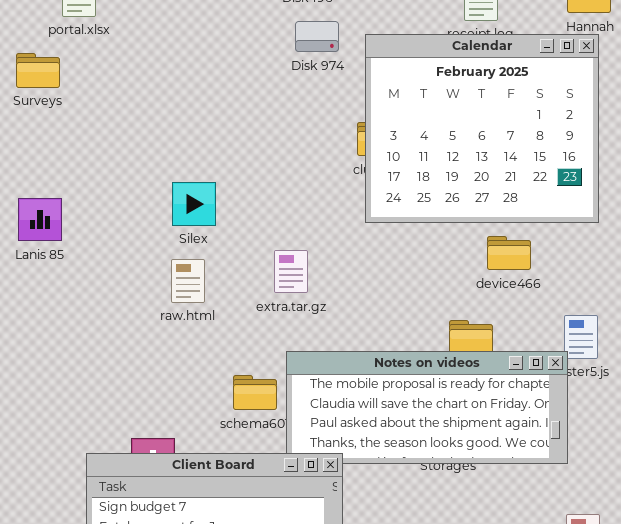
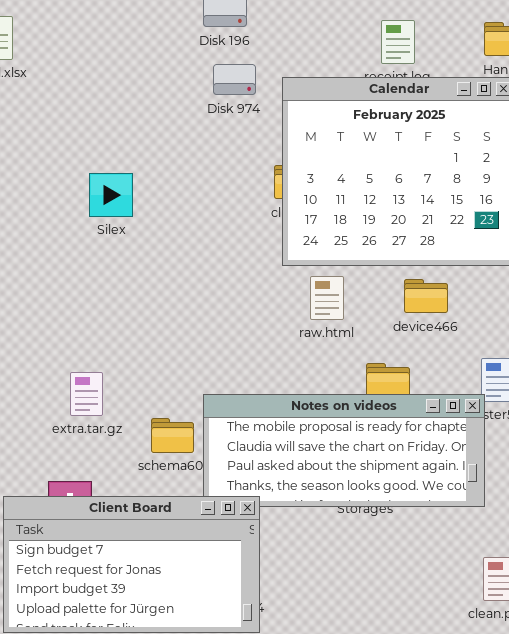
Silex: [172,182,216,226] -> [89,173,133,217], moved
extra.tar.gz: [274,250,308,293] -> [70,372,103,416], moved
raw.html: [171,259,205,303] -> [310,276,344,320], moved

